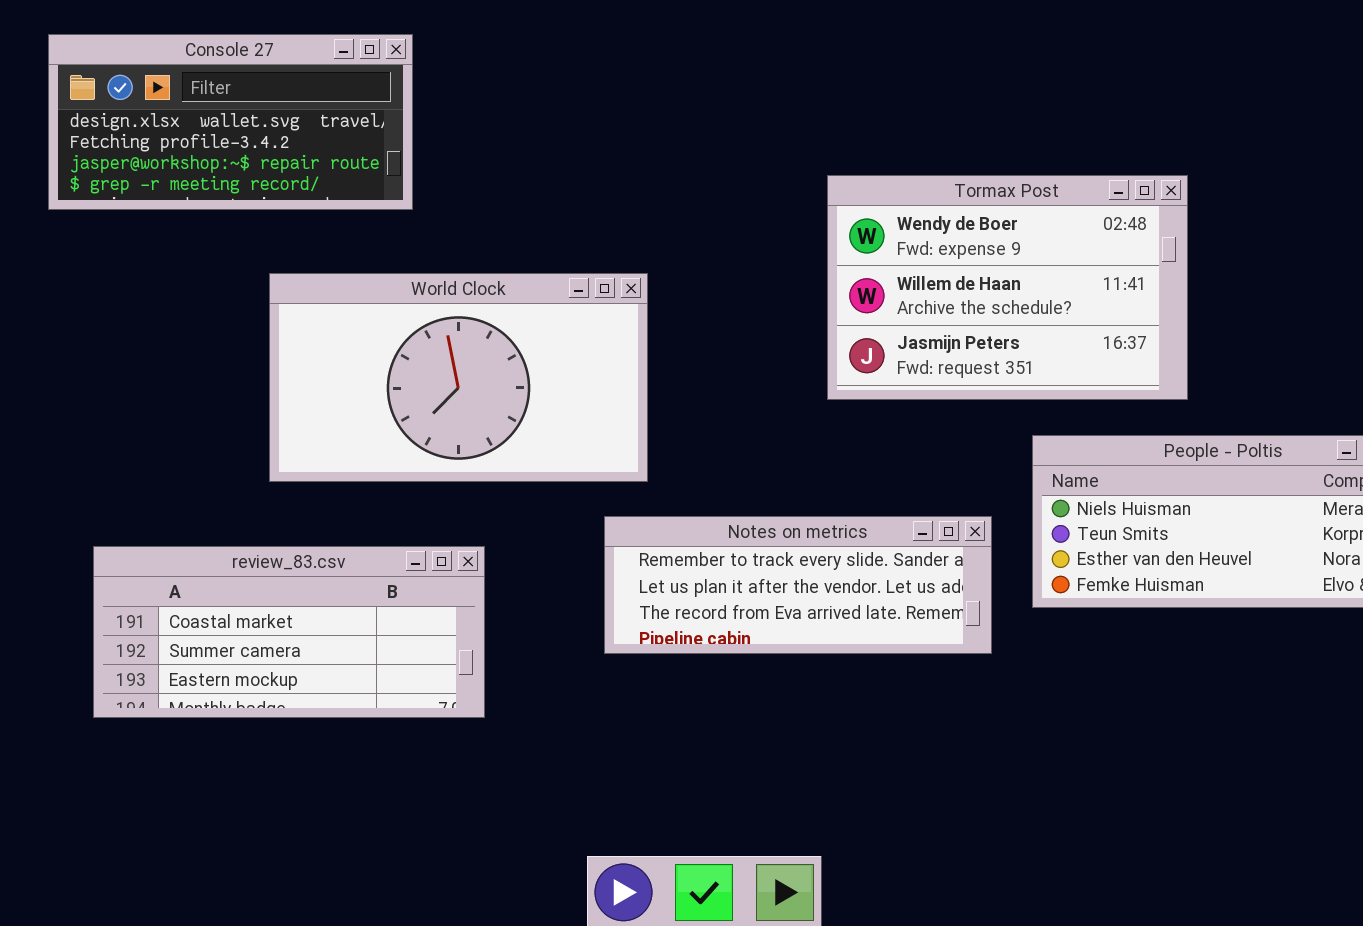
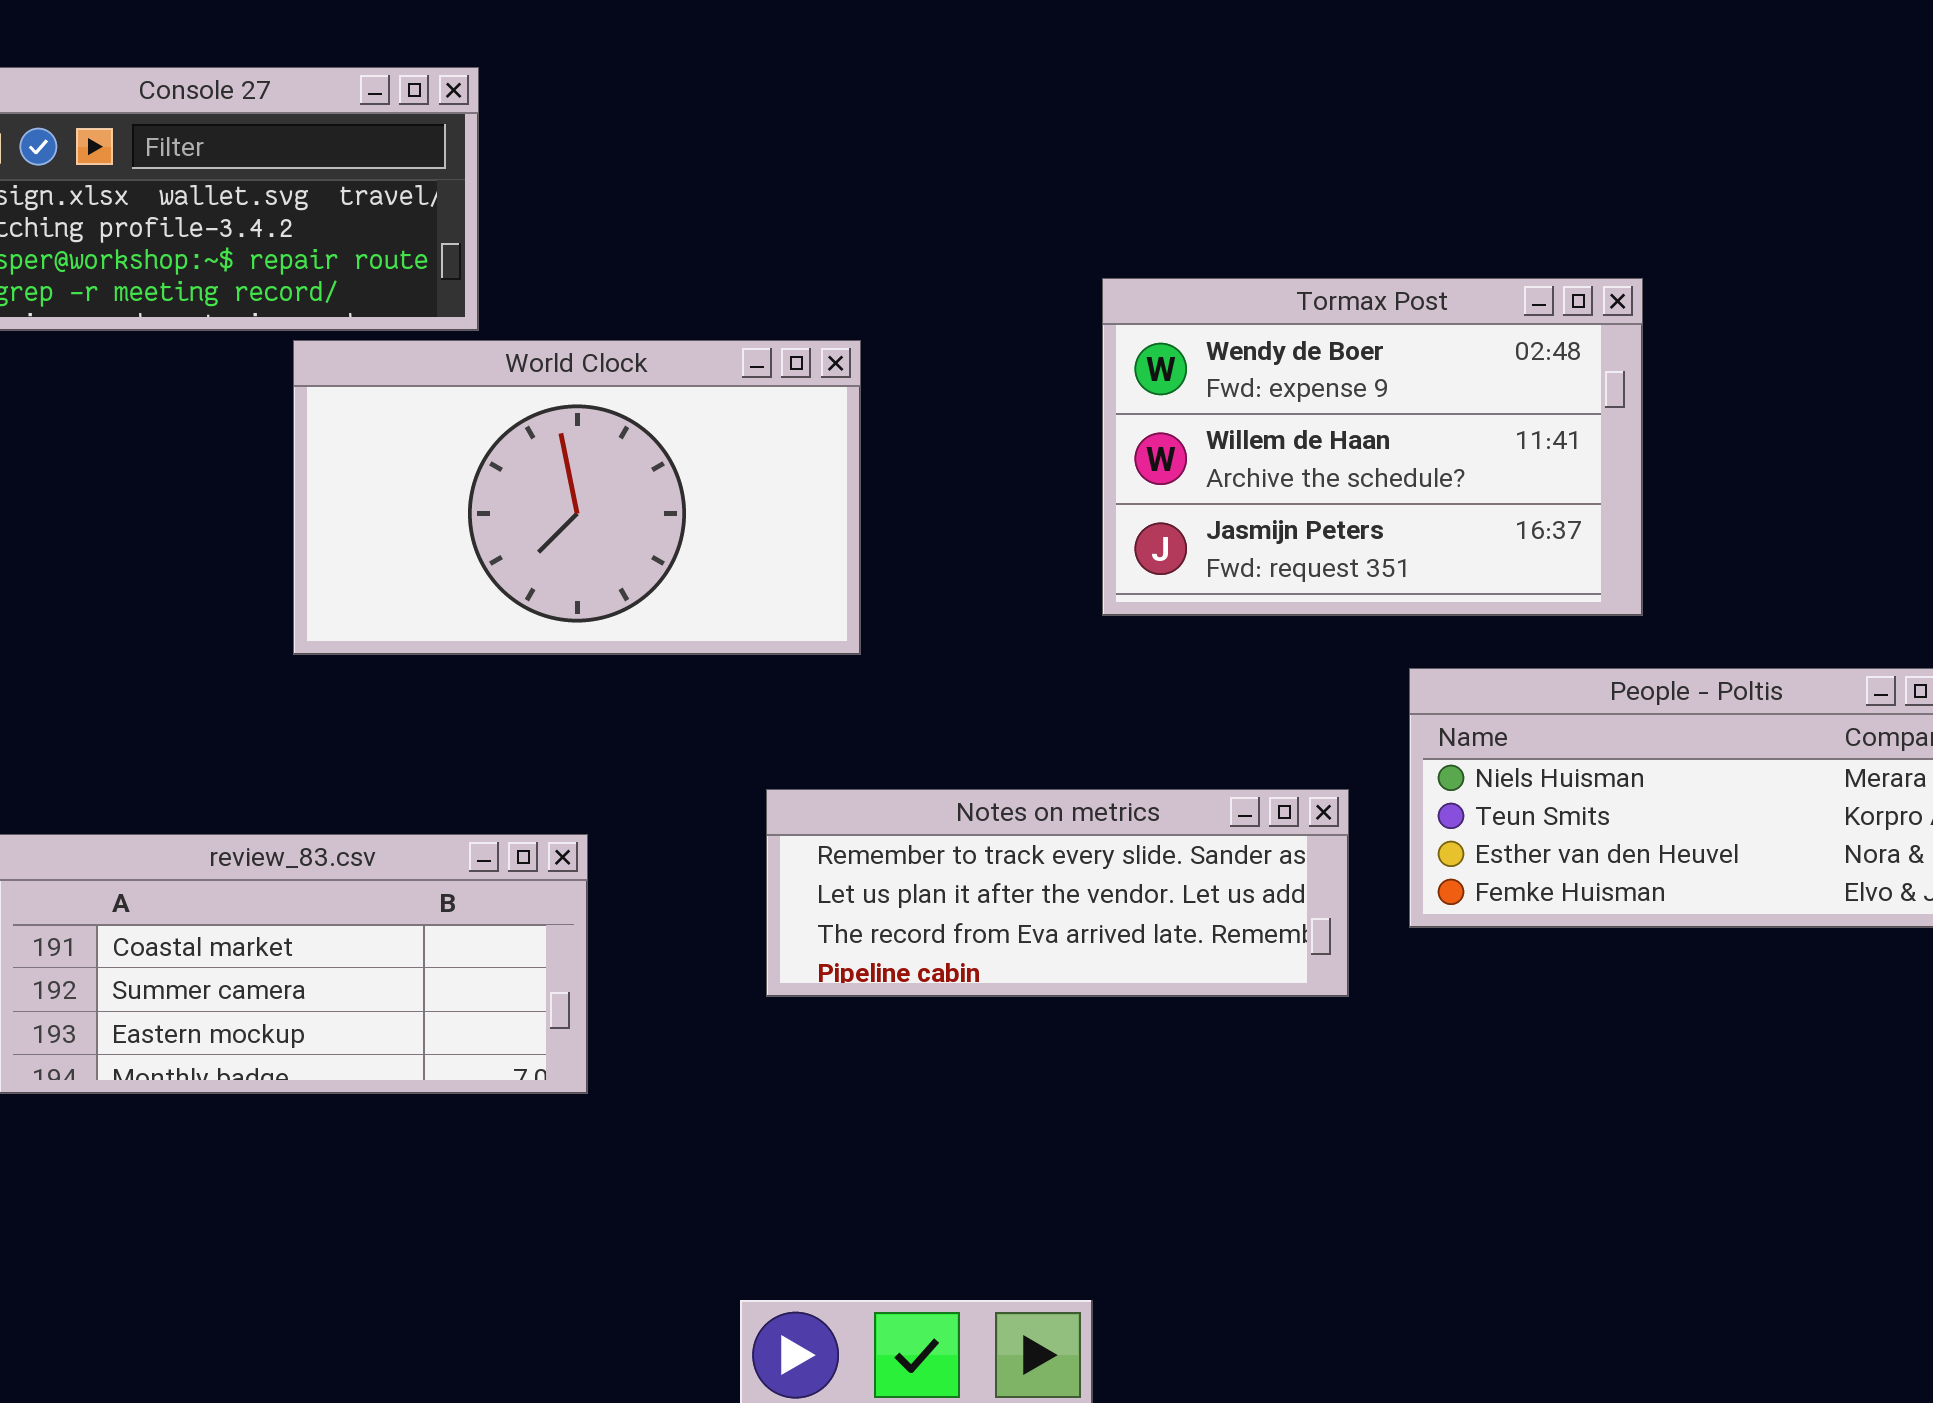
World Clock: [269,273,648,482] -> [293,340,861,655], moved

